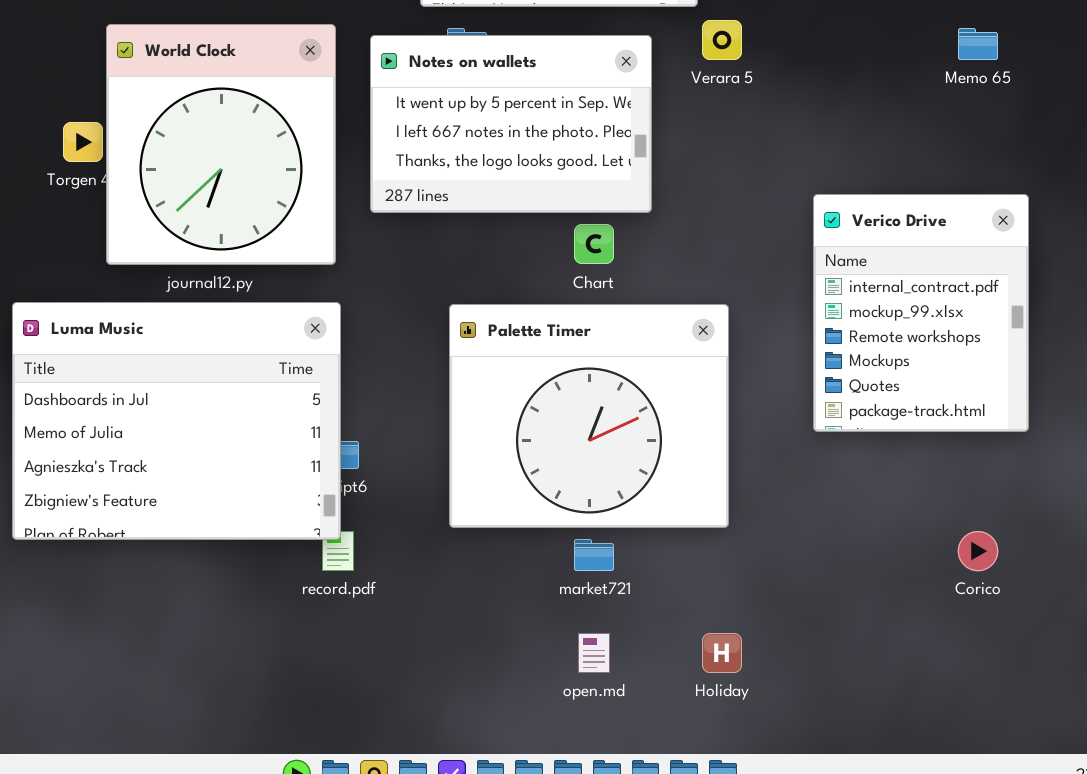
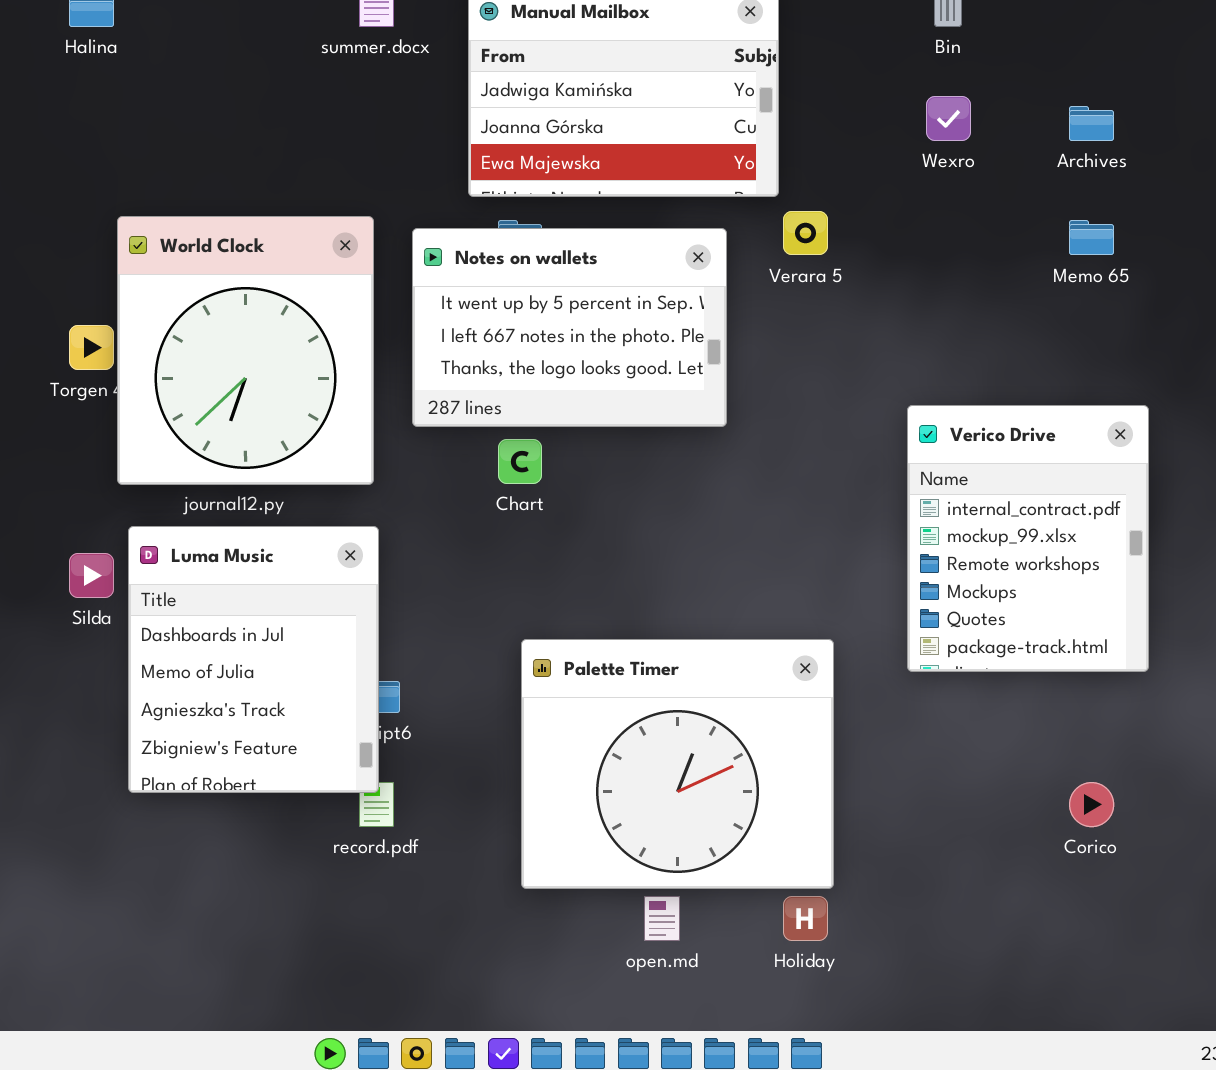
Chart: [574,224,614,264] -> [498,439,542,484], moved
Luma Music: [12,302,341,540] -> [128,526,379,793], resized
Palette Timer: [449,304,729,528] -> [521,639,834,889], moved

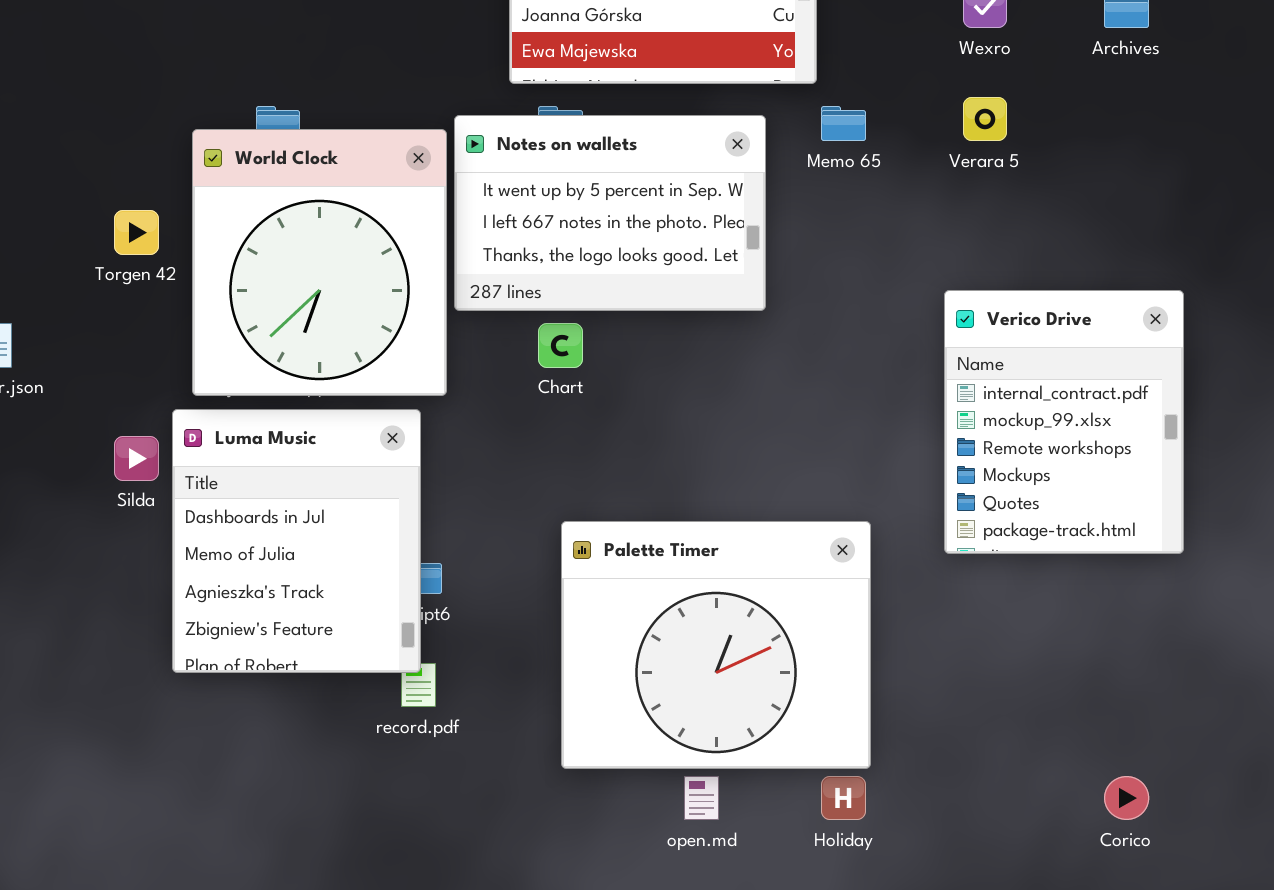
Verara 5: [783,211,828,255] -> [963,97,1007,141], moved
World Clock: [117,216,374,485] -> [192,129,447,396], moved
Memo 65: [1069,220,1114,255] -> [821,106,866,141], moved
Corico: [1069,782,1114,827] -> [1104,776,1149,820], moved

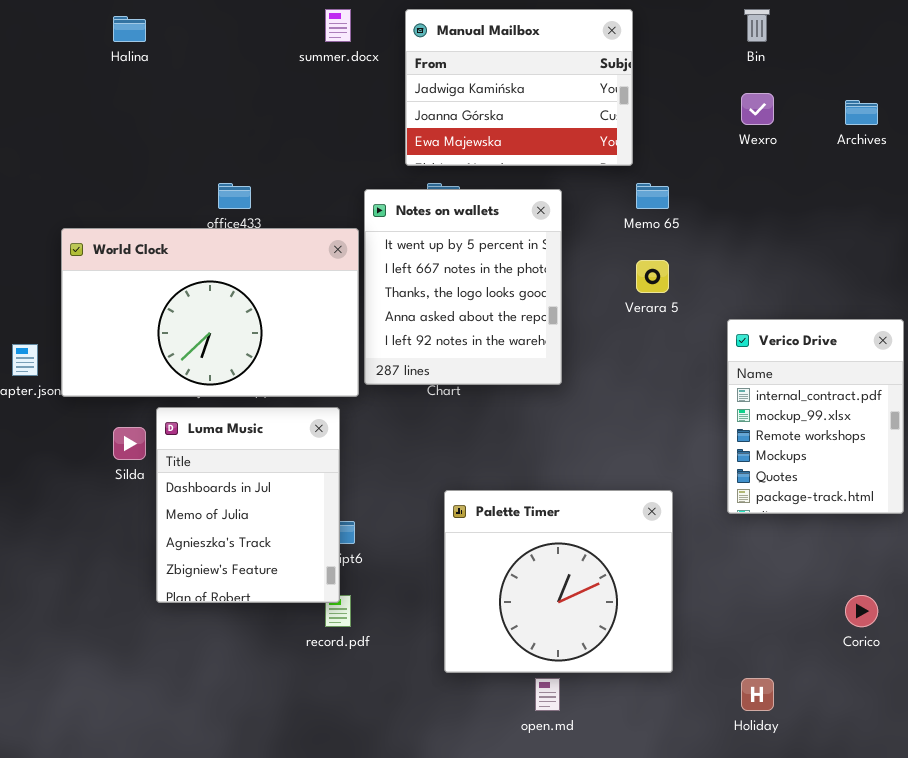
Verara 5: [963,97,1007,141] -> [636,260,669,293], moved
Notes on wallets: [454,115,766,311] -> [364,189,562,385], resized
World Clock: [192,129,447,396] -> [61,228,359,397], resized
Holiday: [821,776,866,820] -> [741,678,774,711], moved
Corico: [1104,776,1149,820] -> [845,595,878,627], moved

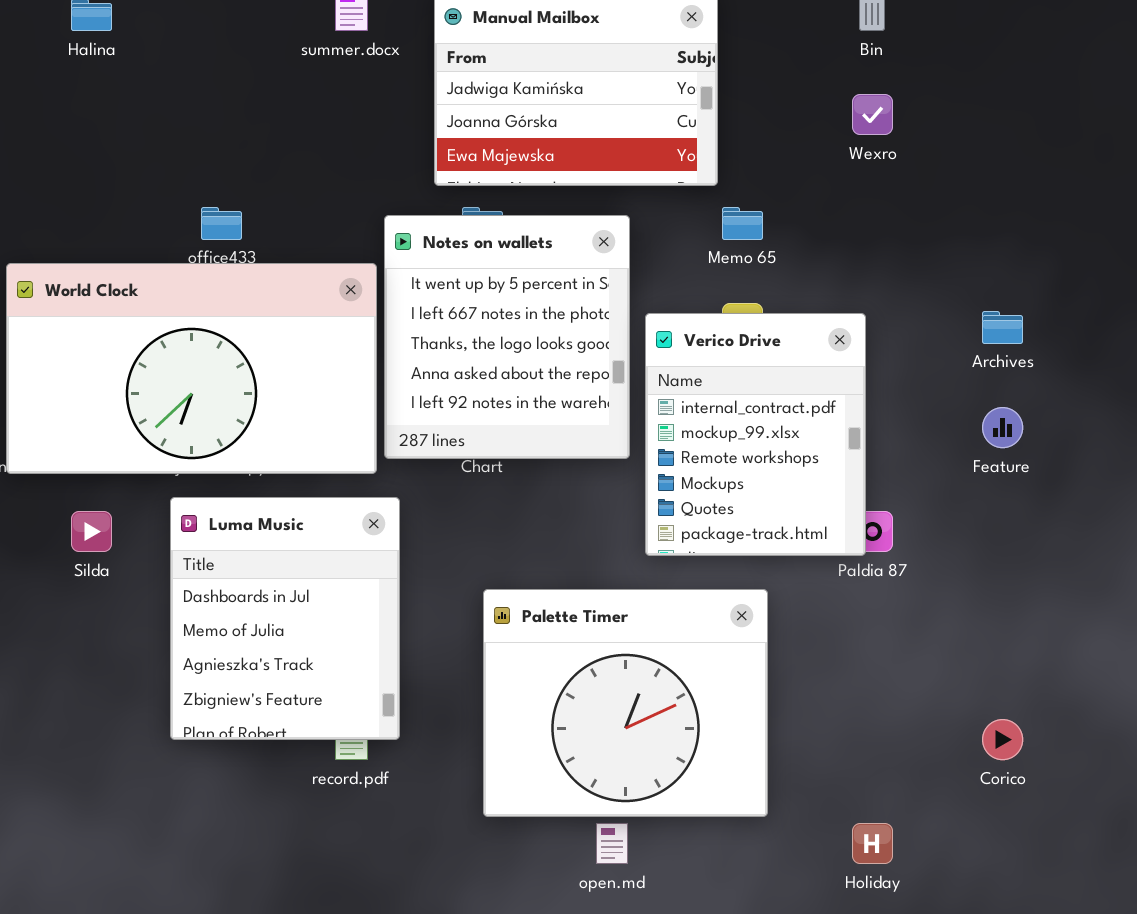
Archives: [845,100,878,125] -> [982,311,1023,344], moved
Verico Drive: [727,319,904,514] -> [645,313,866,556], moved
Luma Music: [156,407,340,603] -> [170,497,400,740], moved

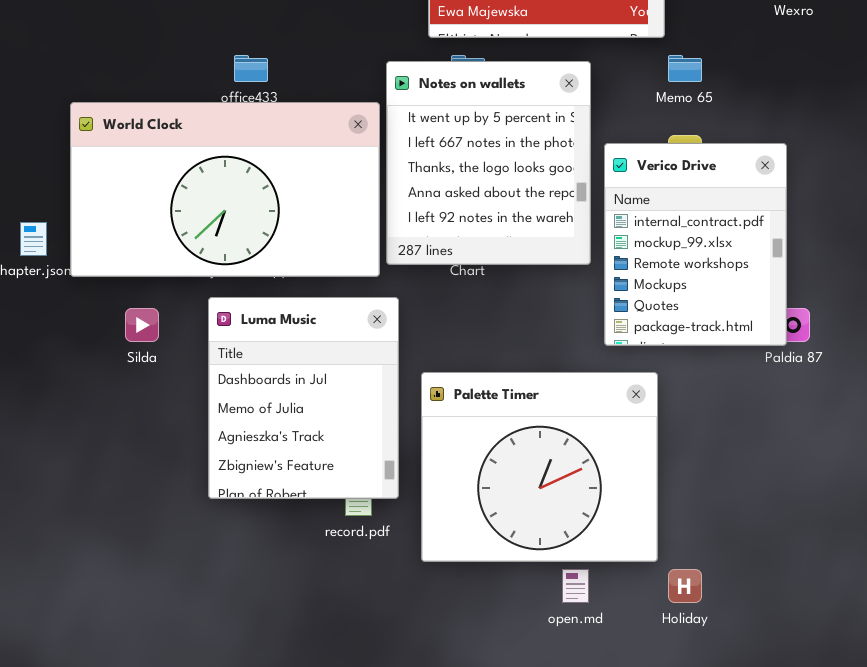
Palette Timer: [483,589,768,817] -> [421,372,658,562], moved
Holiday: [852,823,893,864] -> [668,569,702,603], moved

